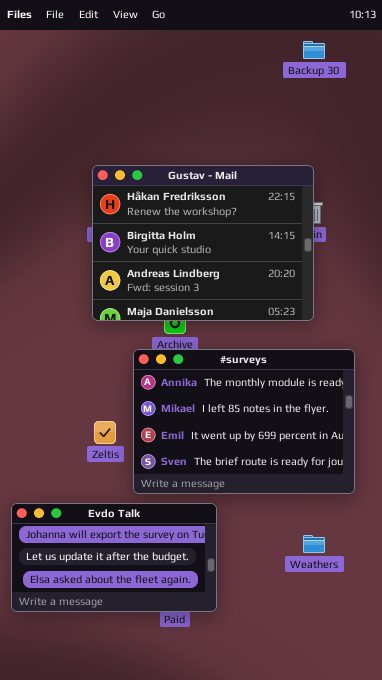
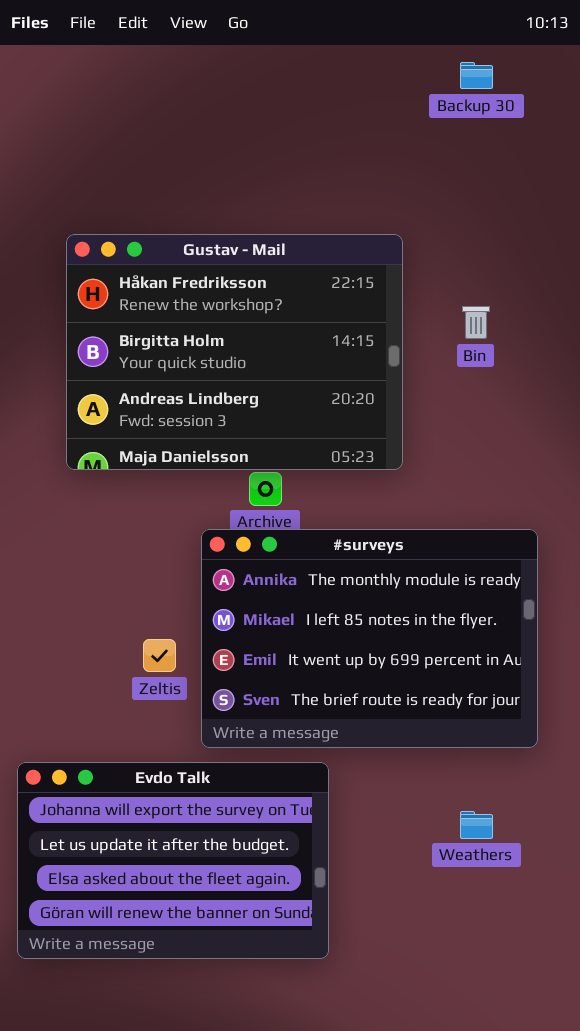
Gustav - Mail: [92,165,314,321] -> [66,234,403,470], moved
Evdo Talk: [11,503,217,612] -> [17,762,329,959], resized

